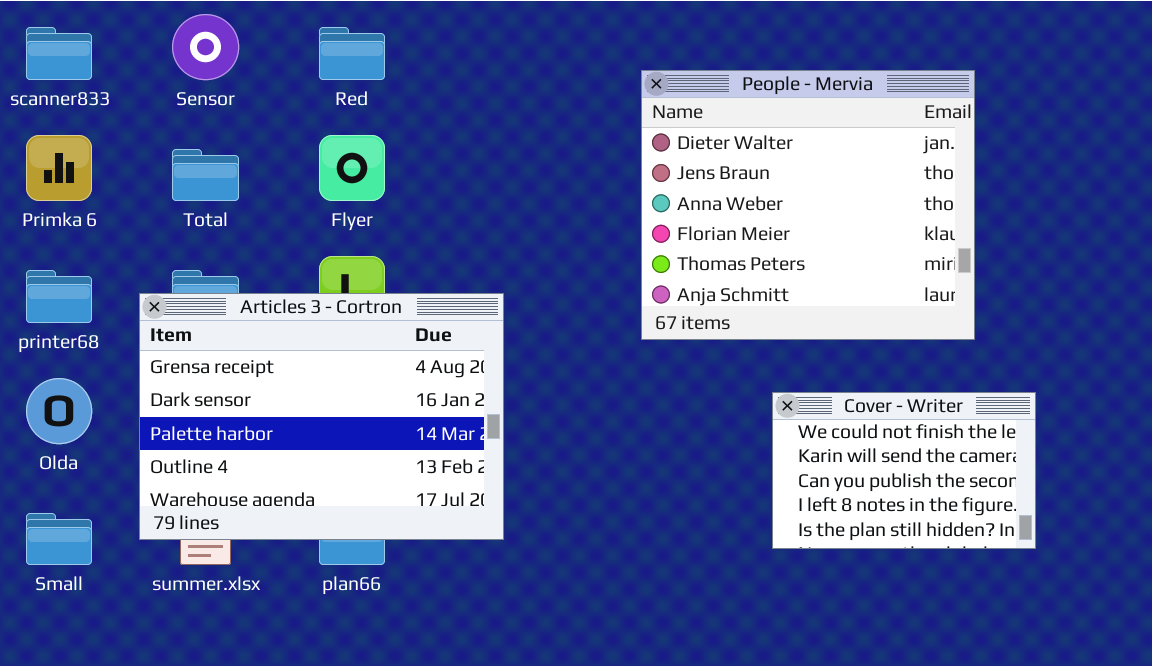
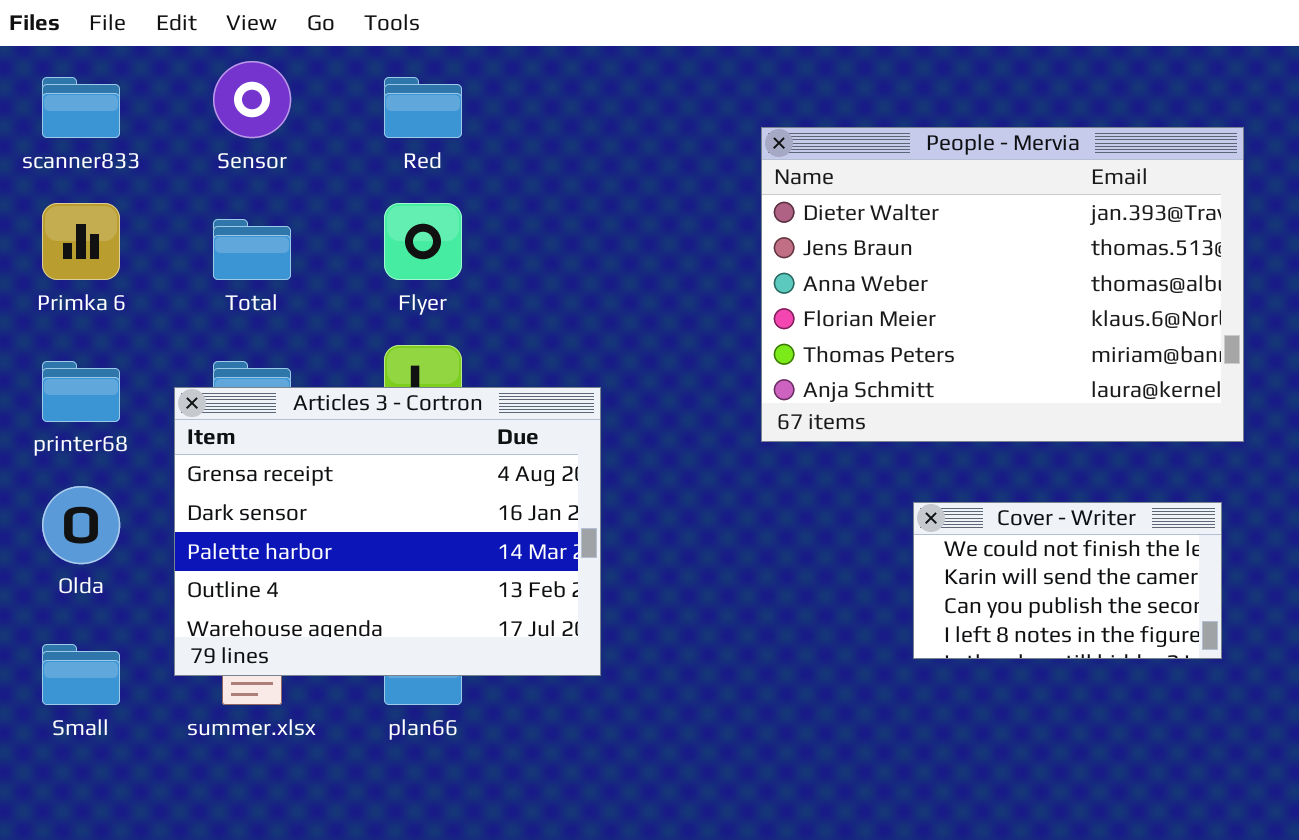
People - Mervia: [641,70,975,340] -> [761,127,1244,442], resized
Cover - Writer: [772,392,1036,549] -> [913,502,1222,659], resized

